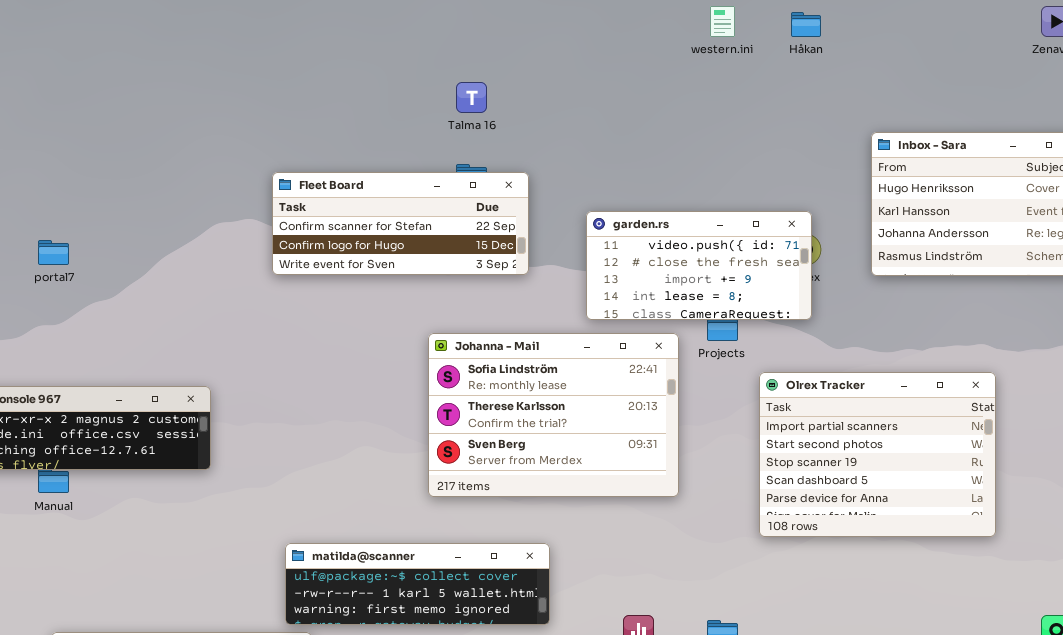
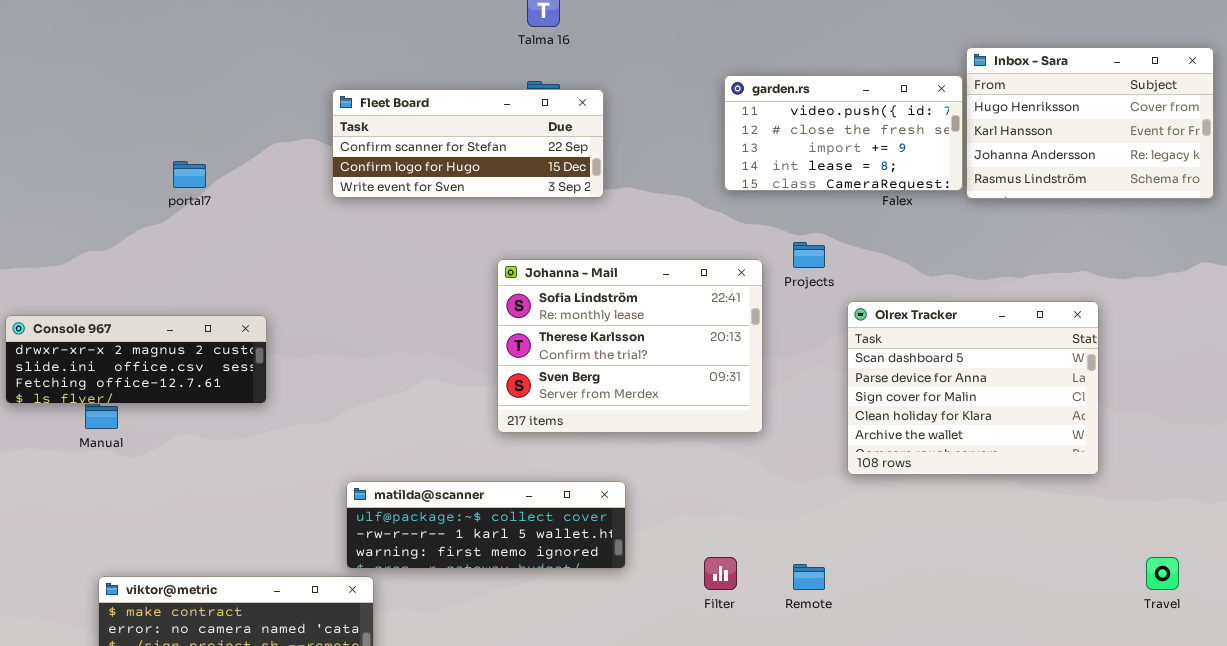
garden.rs: [586,211,812,320] -> [724,75,963,191], moved
portal7: [38,240,69,265] -> [173,161,206,188], moved
Olrex Tracker: [759,372,996,537] -> [847,301,1099,475], scrolled down 3 rows

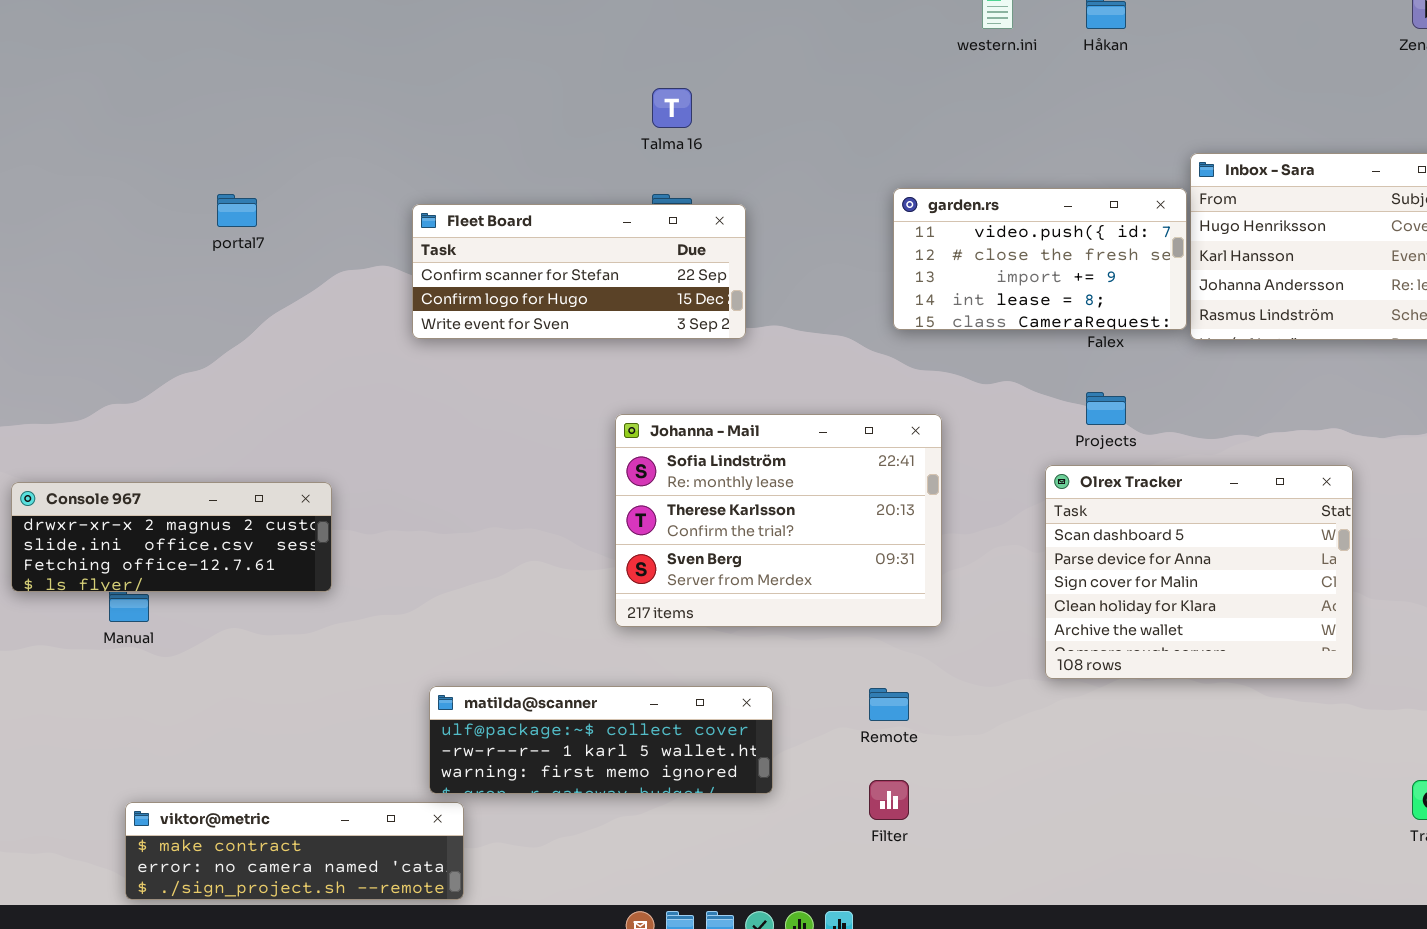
portal7: [173,161,206,188] -> [217,194,257,227], moved
Projects: [793,242,825,268] -> [1086,392,1126,425], moved
Remote: [793,564,825,590] -> [869,688,909,721], moved

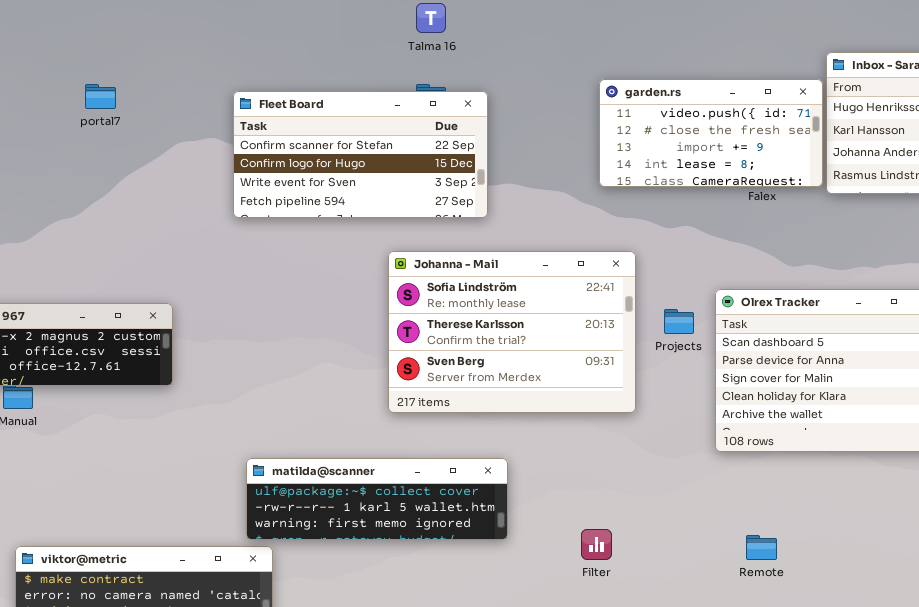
Fleet Board: [412,204,746,339] -> [233,91,488,218], resized
Projects: [1086,392,1126,425] -> [664,309,694,334], moved
Remote: [869,688,909,721] -> [746,535,777,560], moved

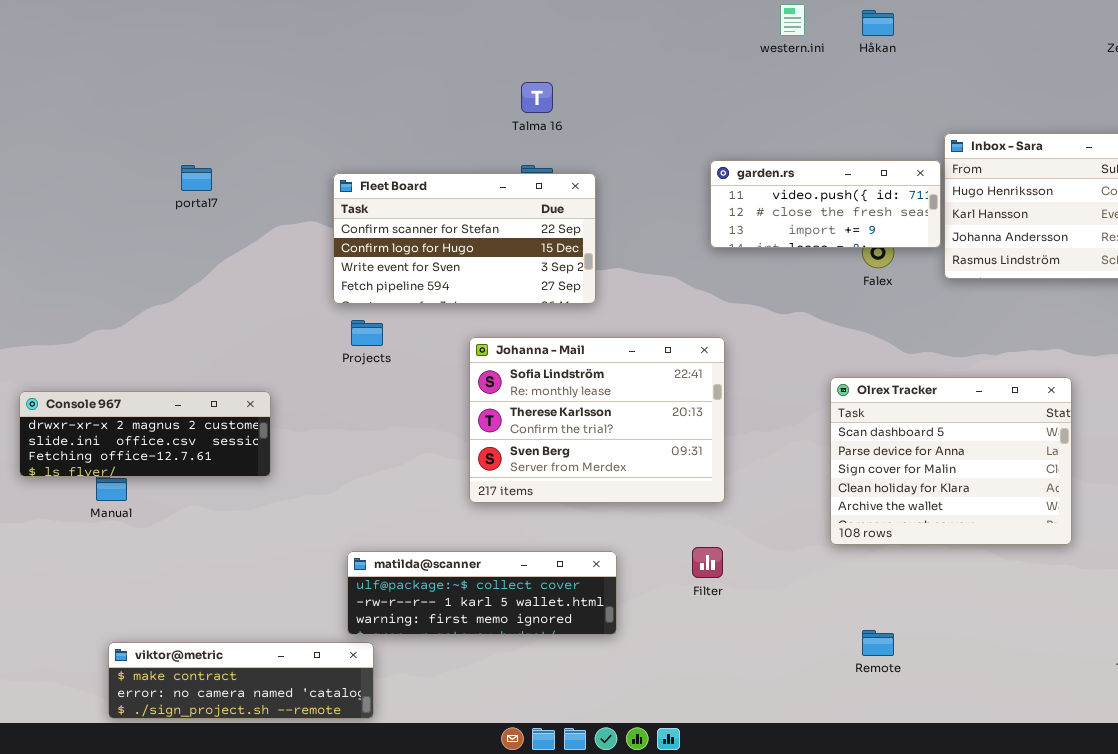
garden.rs: [599,79,823,187] -> [710,160,941,248], resized
Johanna - Mail: [388,251,636,413] -> [469,337,725,503], moved
Projects: [664,309,694,334] -> [351,320,383,346], moved
Filter: [581,529,612,560] -> [692,547,723,578], moved

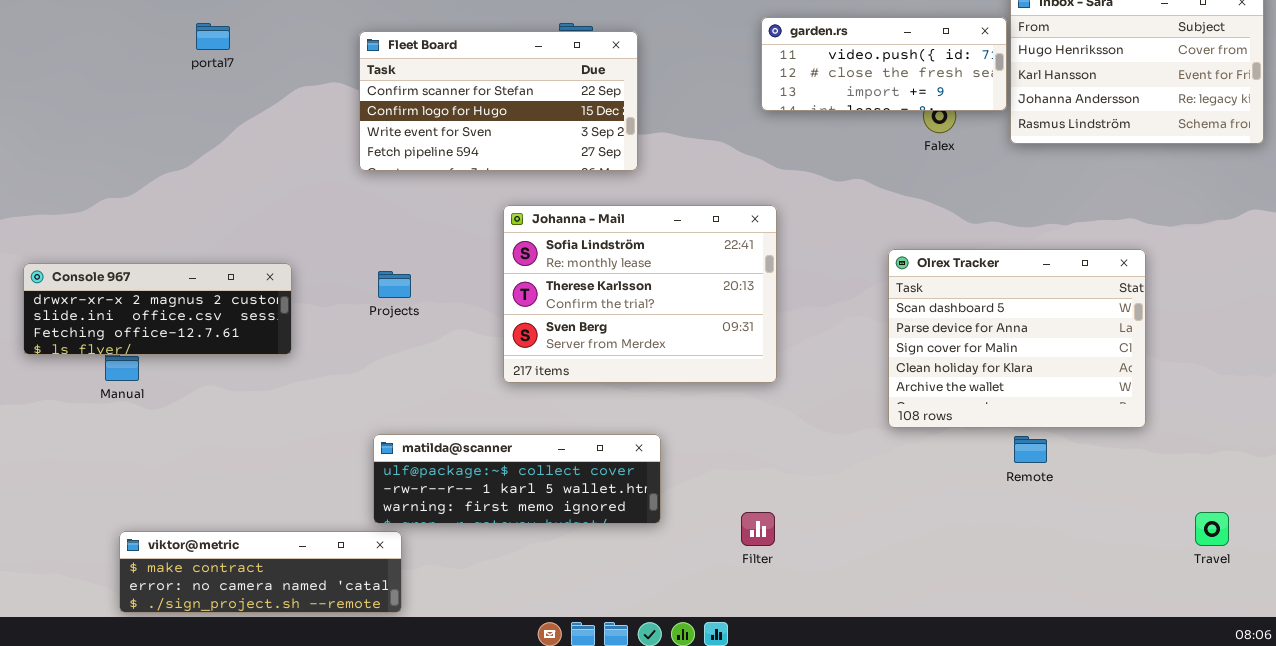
Projects: [351,320,383,346] -> [378,271,411,298], moved
Filter: [692,547,723,578] -> [741,512,775,546], moved
Remote: [862,630,894,656] -> [1014,436,1047,463], moved

